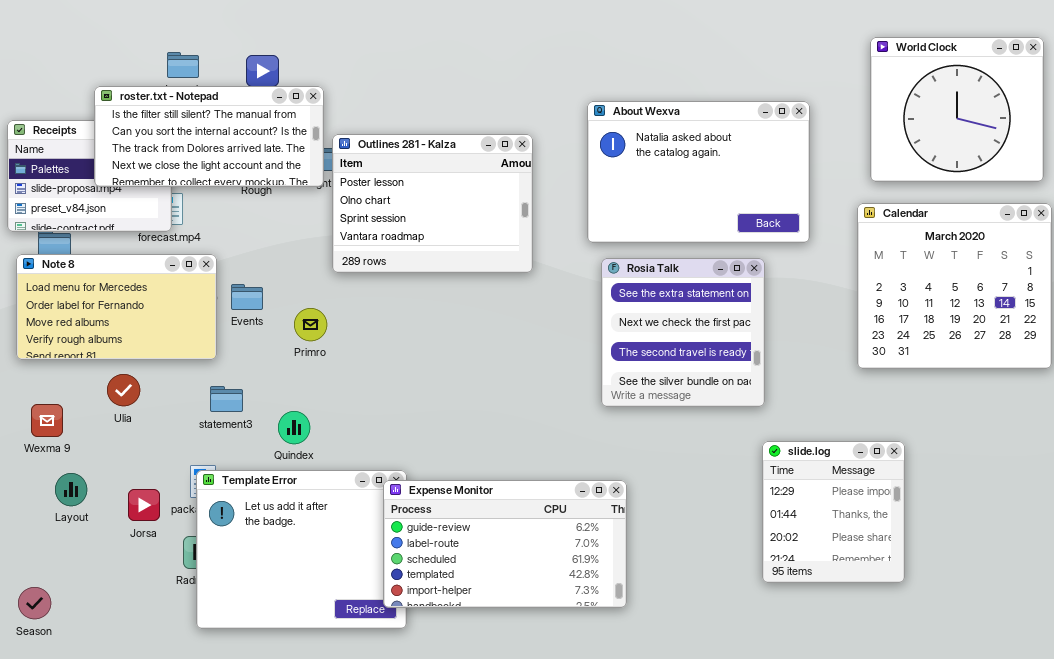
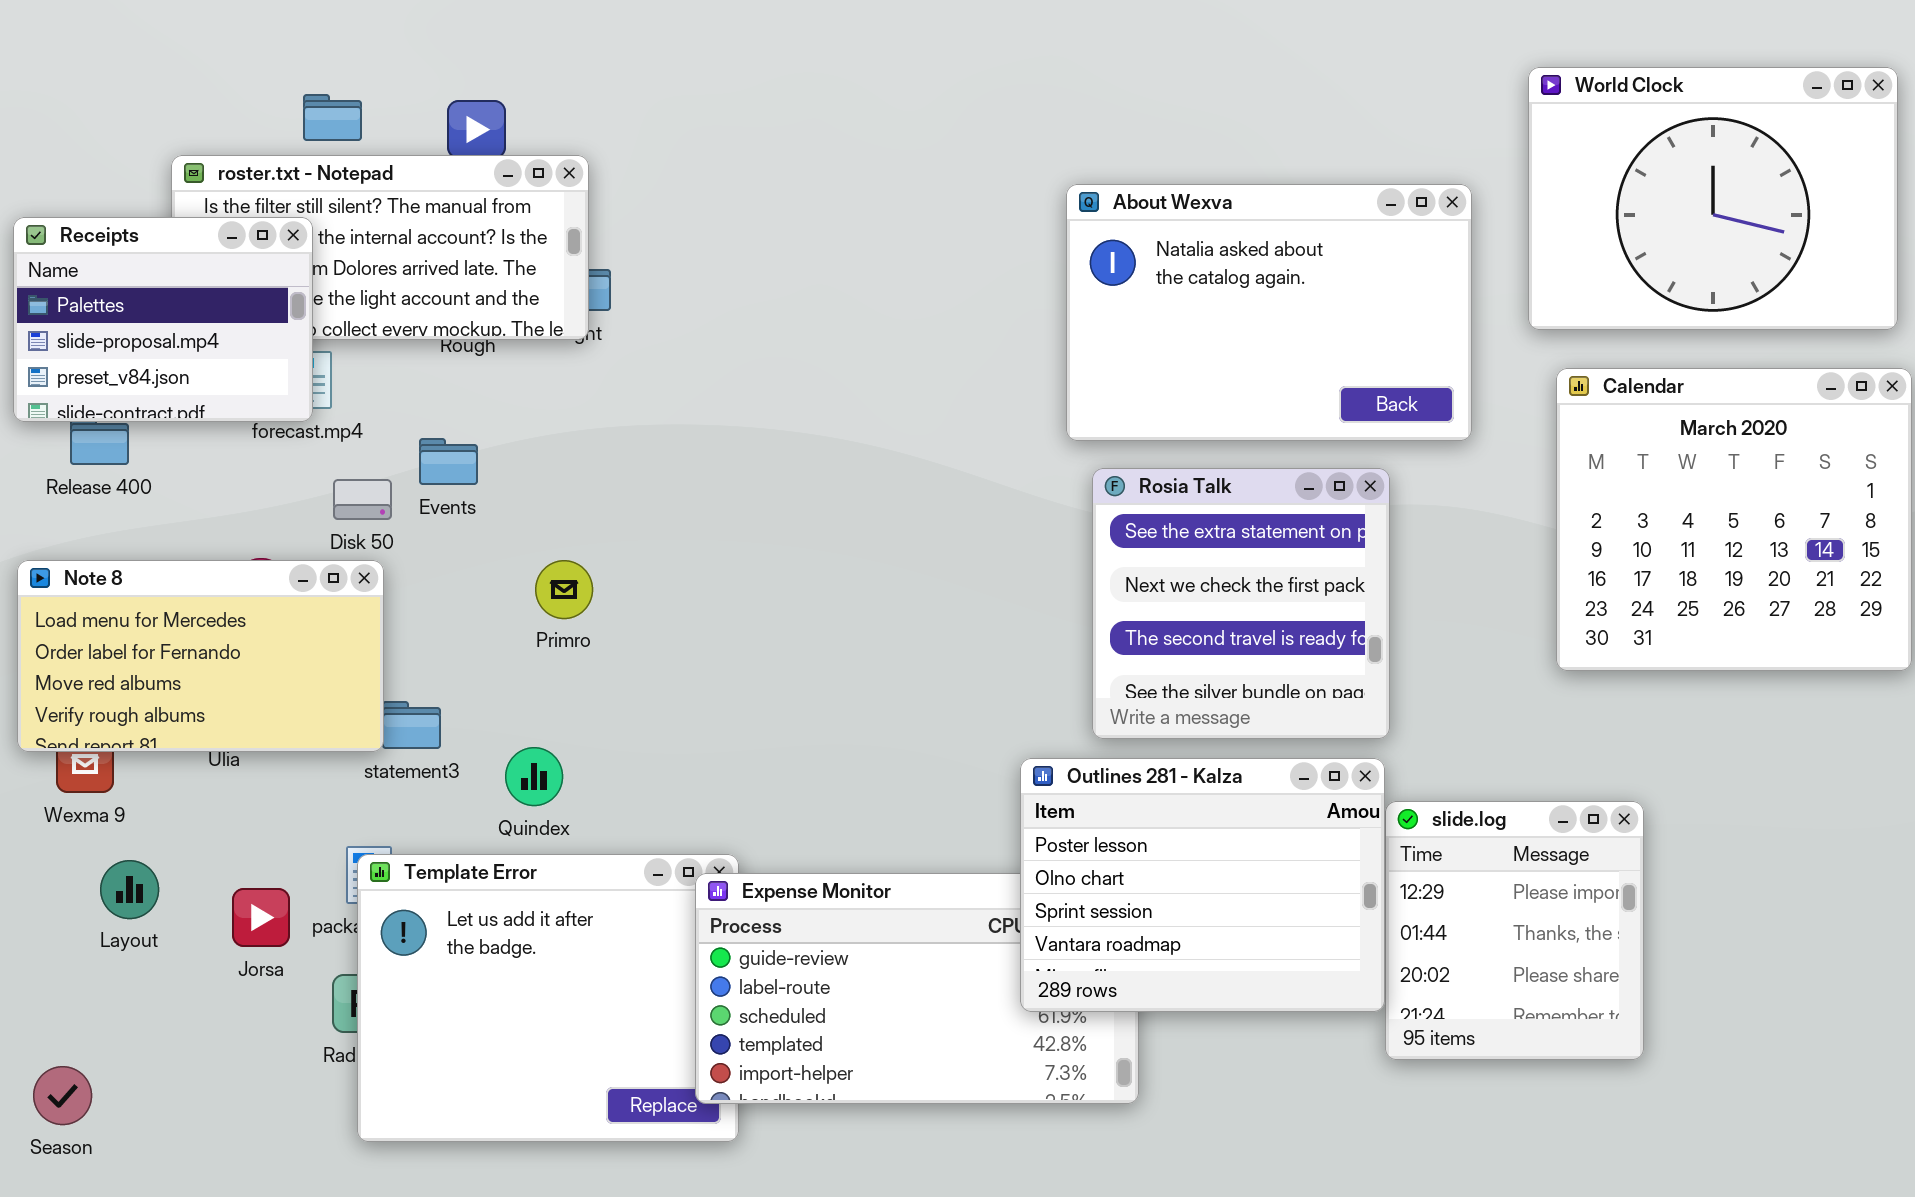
World Clock: [870,37,1044,182] -> [1528,67,1898,330], resized
Receipts: [7,120,172,232] -> [13,217,313,422], raised
Outlines 281 - Kalza: [332,134,533,273] -> [1020,758,1385,1012], moved
Note 8: [16,254,217,360] -> [17,560,384,752], moved
Events: [231,284,263,310] -> [419,438,478,485], moved

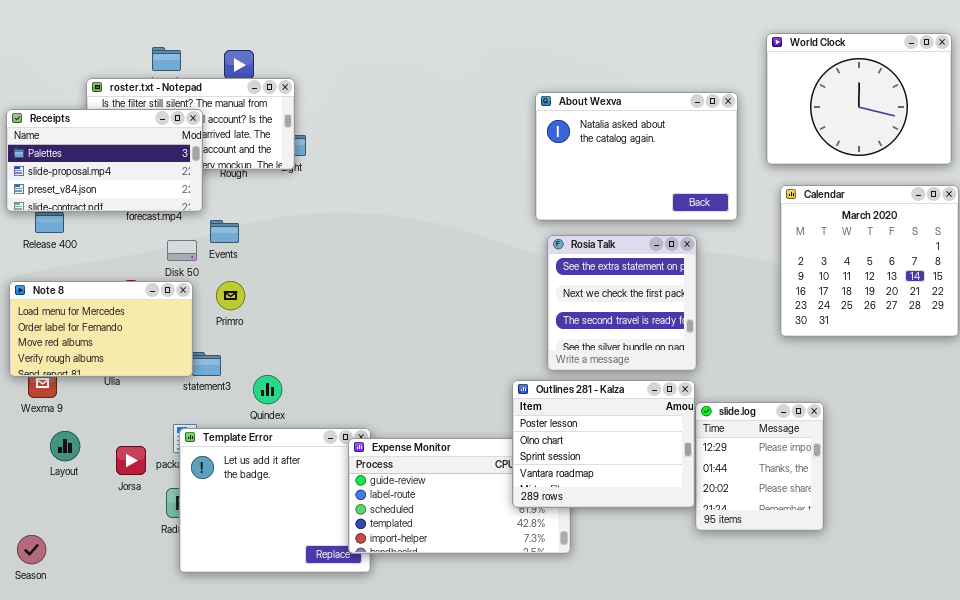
Receipts: [13,217,313,422] -> [6,109,203,212], resized
Primro: [535,560,593,619] -> [216,281,245,310], moved

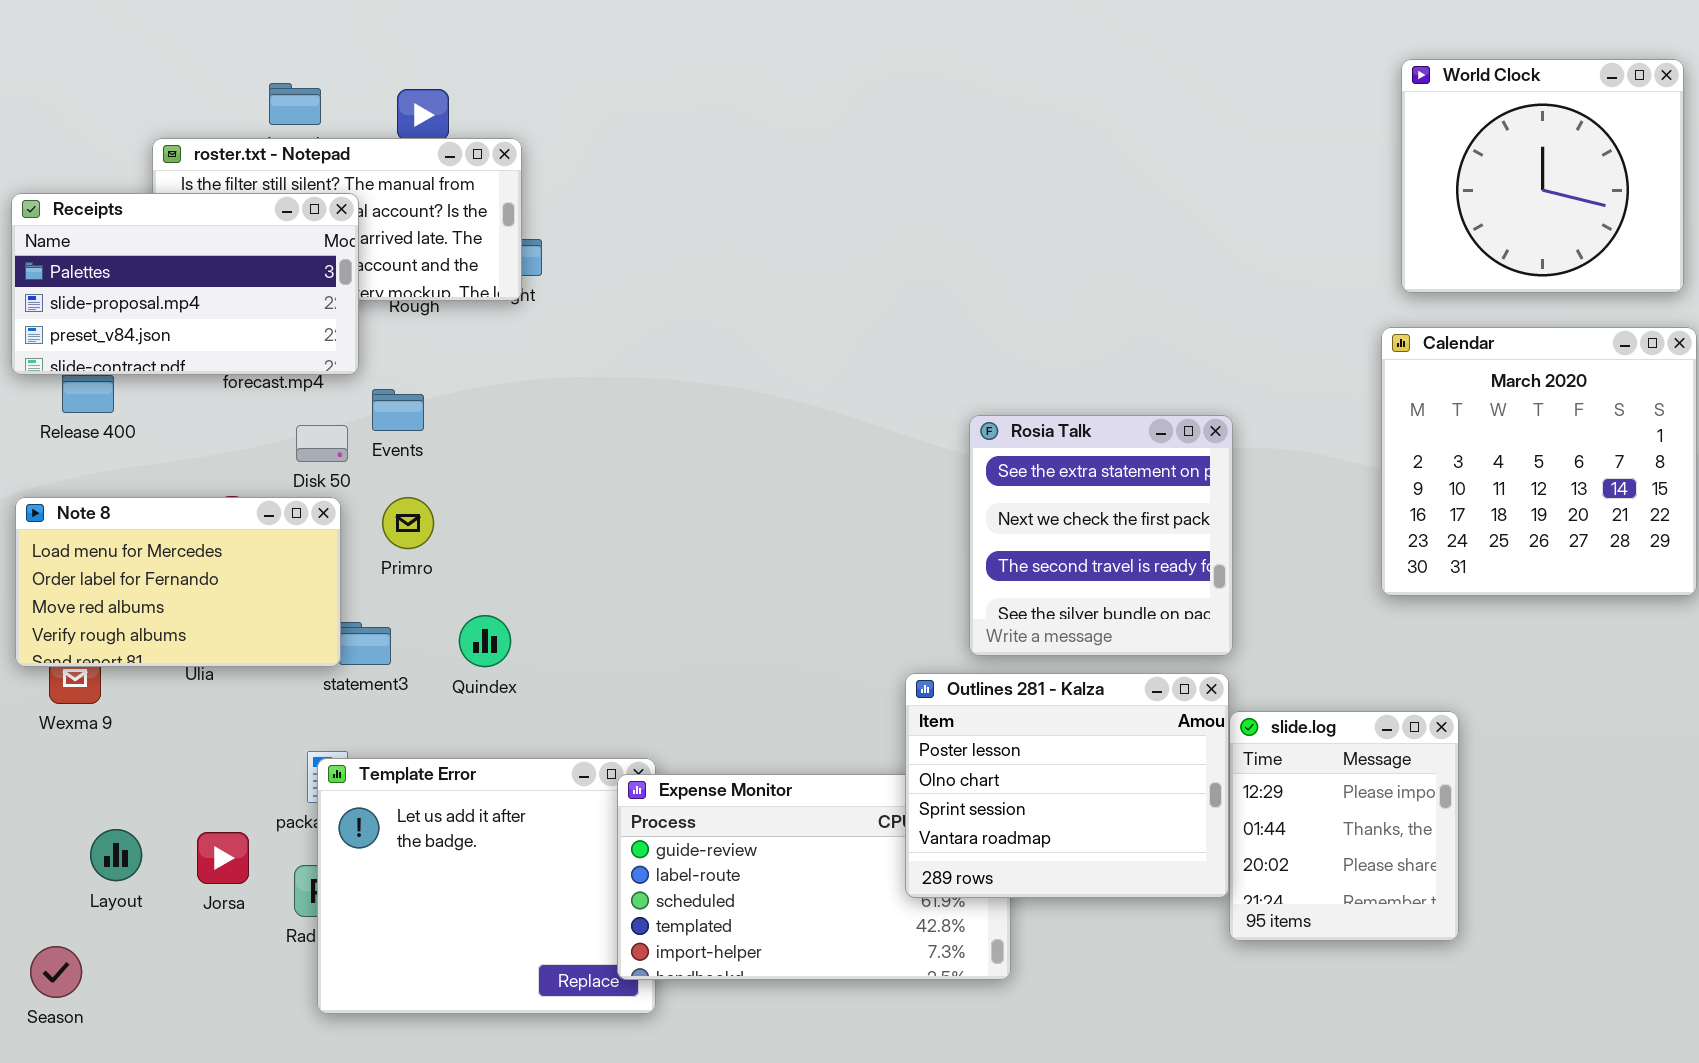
World Clock: [766,33,952,165] -> [1401,59,1684,293], resized
About Wexva: [535,92,738,221] -> none, closed
Quindex: [253,375,282,404] -> [459,615,511,667], moved
Layout: [50,431,80,461] -> [90,829,142,881], moved
Jorsa: [116,446,146,475] -> [197,832,249,884], moved

